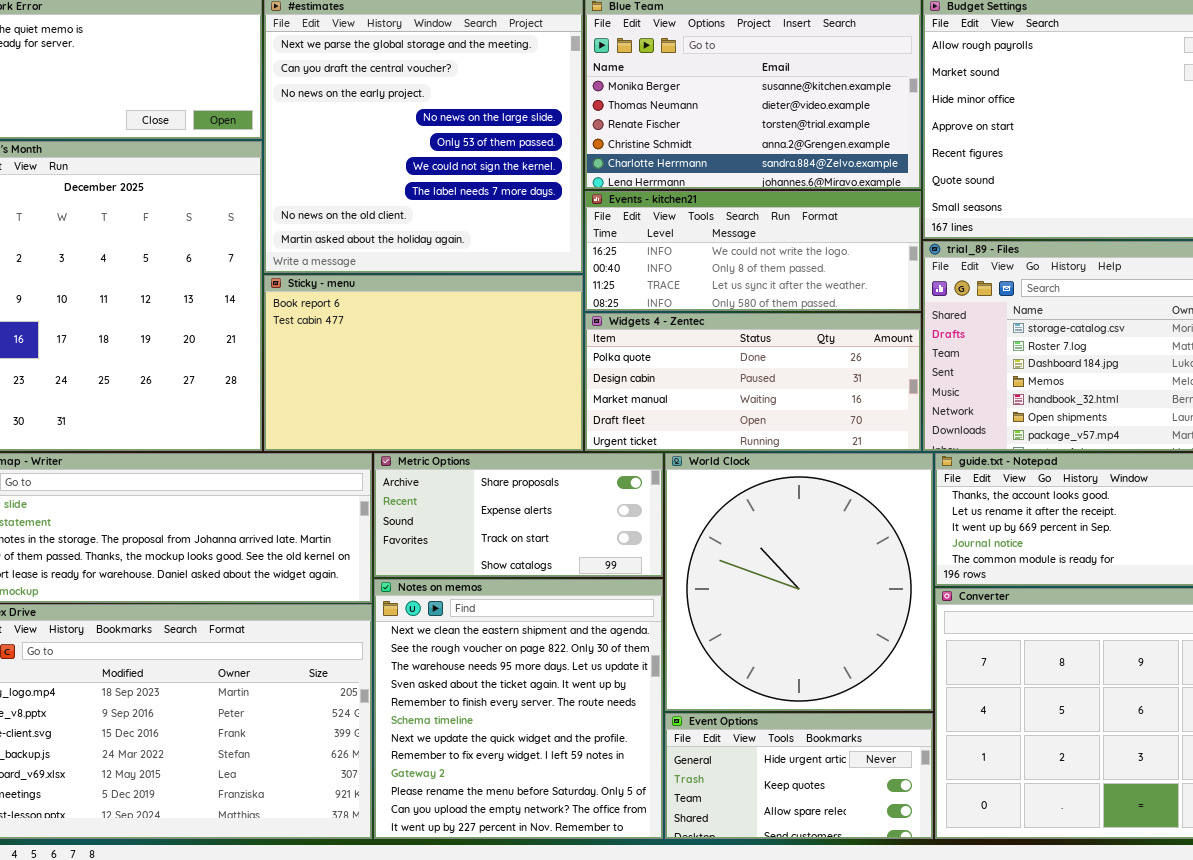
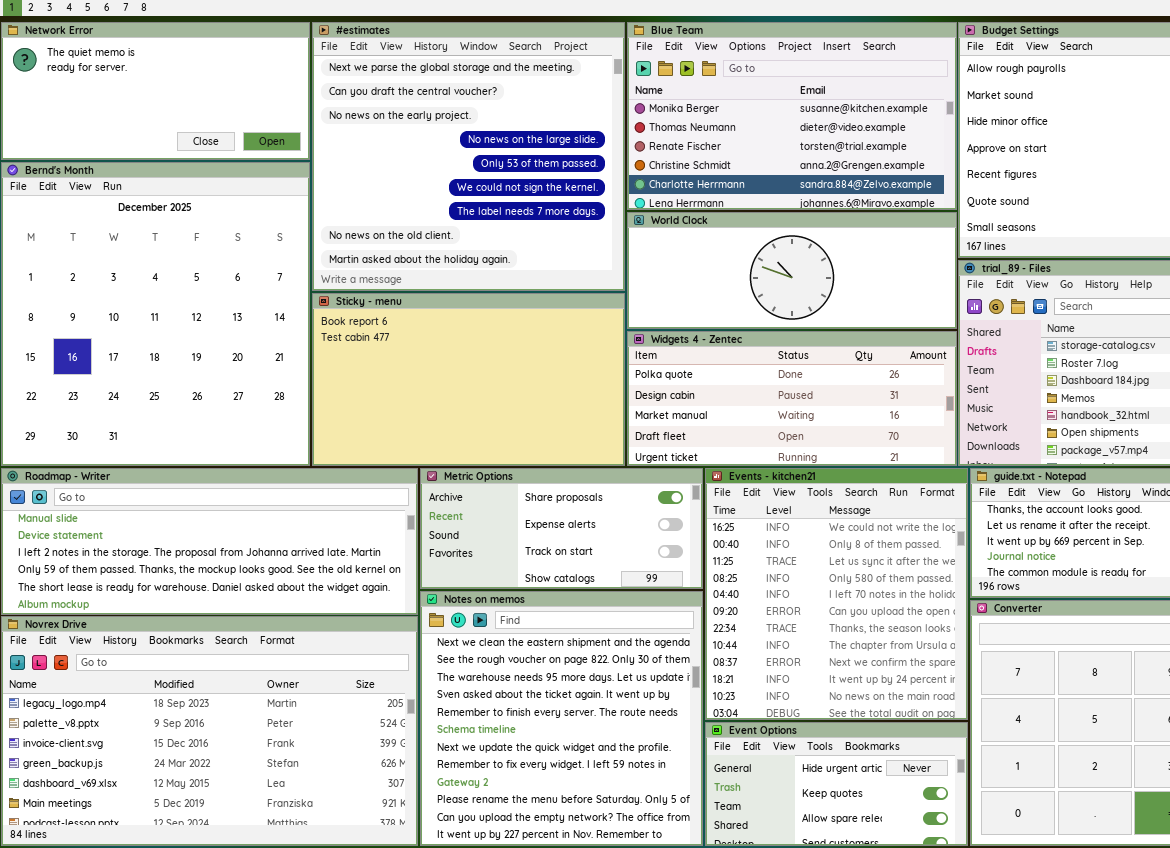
Events - kitchen21: [585,191,921,311] -> [705,468,968,720], moved, resized
World Clock: [665,453,933,711] -> [627,212,957,329], moved, resized

